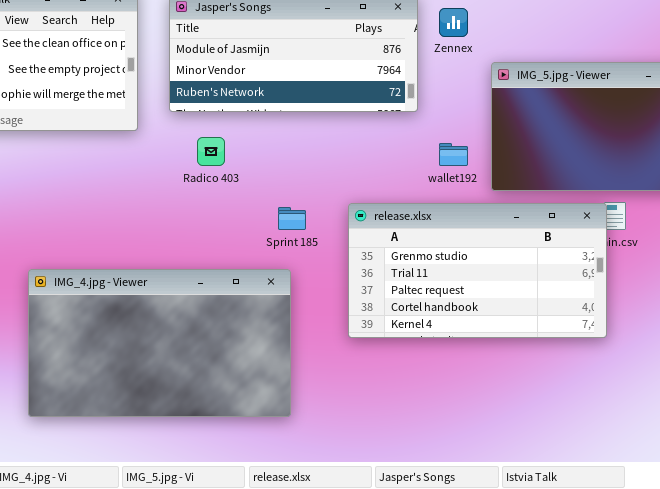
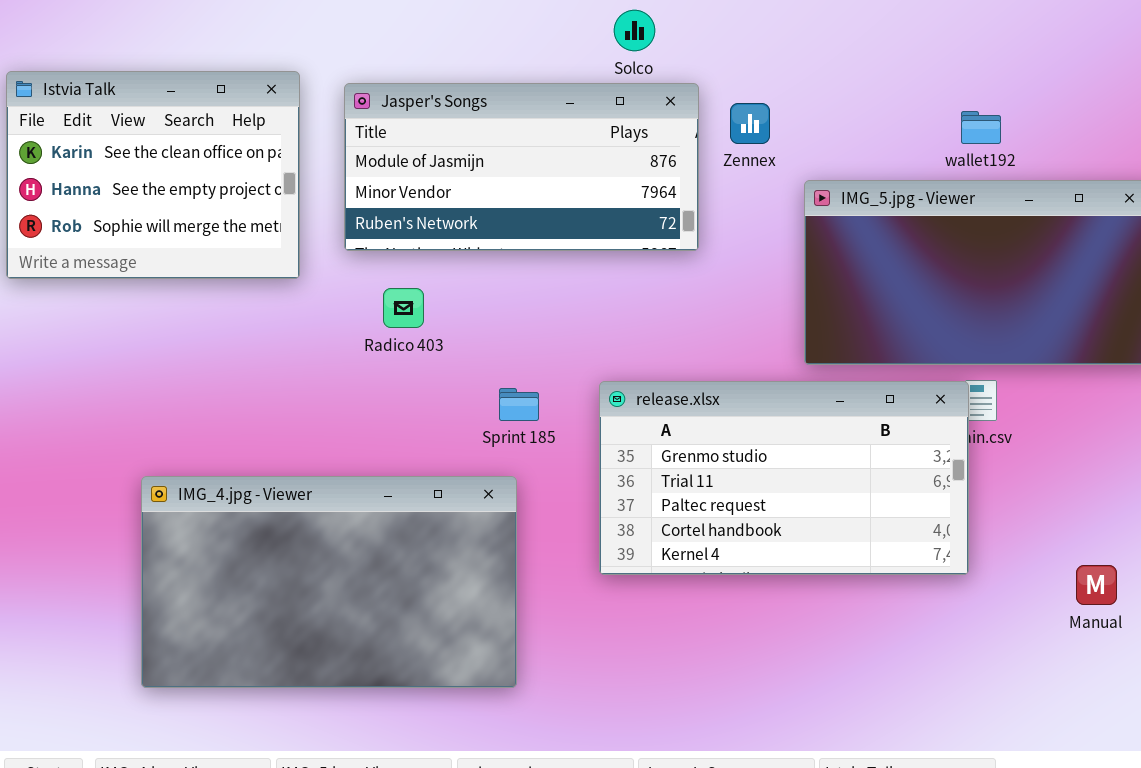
wallet192: [439,143,468,166] -> [961,111,1001,144], moved

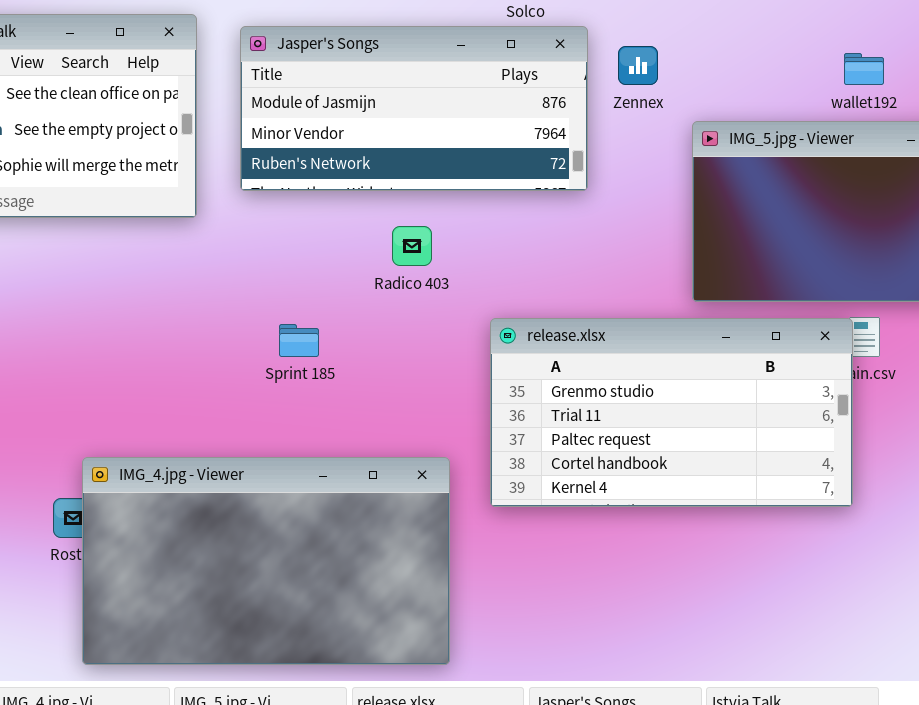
Radico 403: [383,288,424,328] -> [392,226,432,266], moved
Sprint 185: [499,388,539,421] -> [279,324,319,357], moved
IMG_4.jpg - Viewer: [141,476,517,688] -> [82,457,450,665], moved

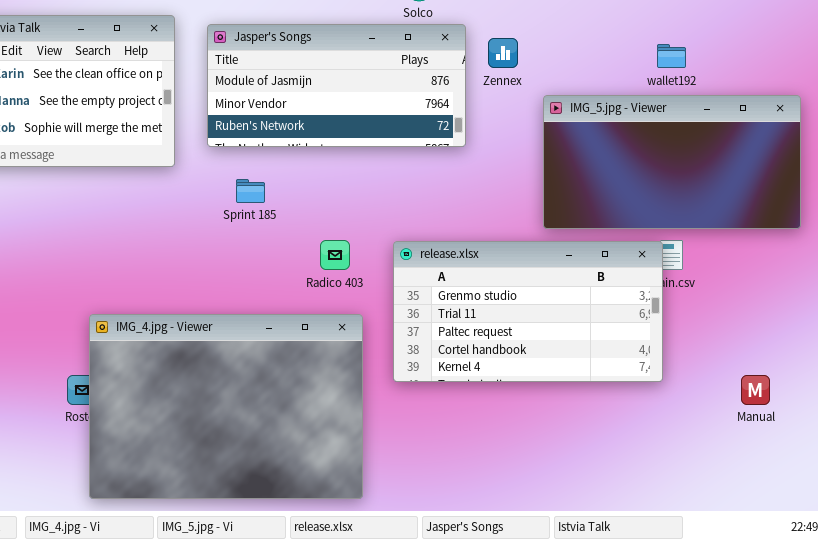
Radico 403: [392,226,432,266] -> [320,240,350,270], moved
Sprint 185: [279,324,319,357] -> [236,179,265,203], moved
IMG_4.jpg - Viewer: [82,457,450,665] -> [89,314,363,499], resized

